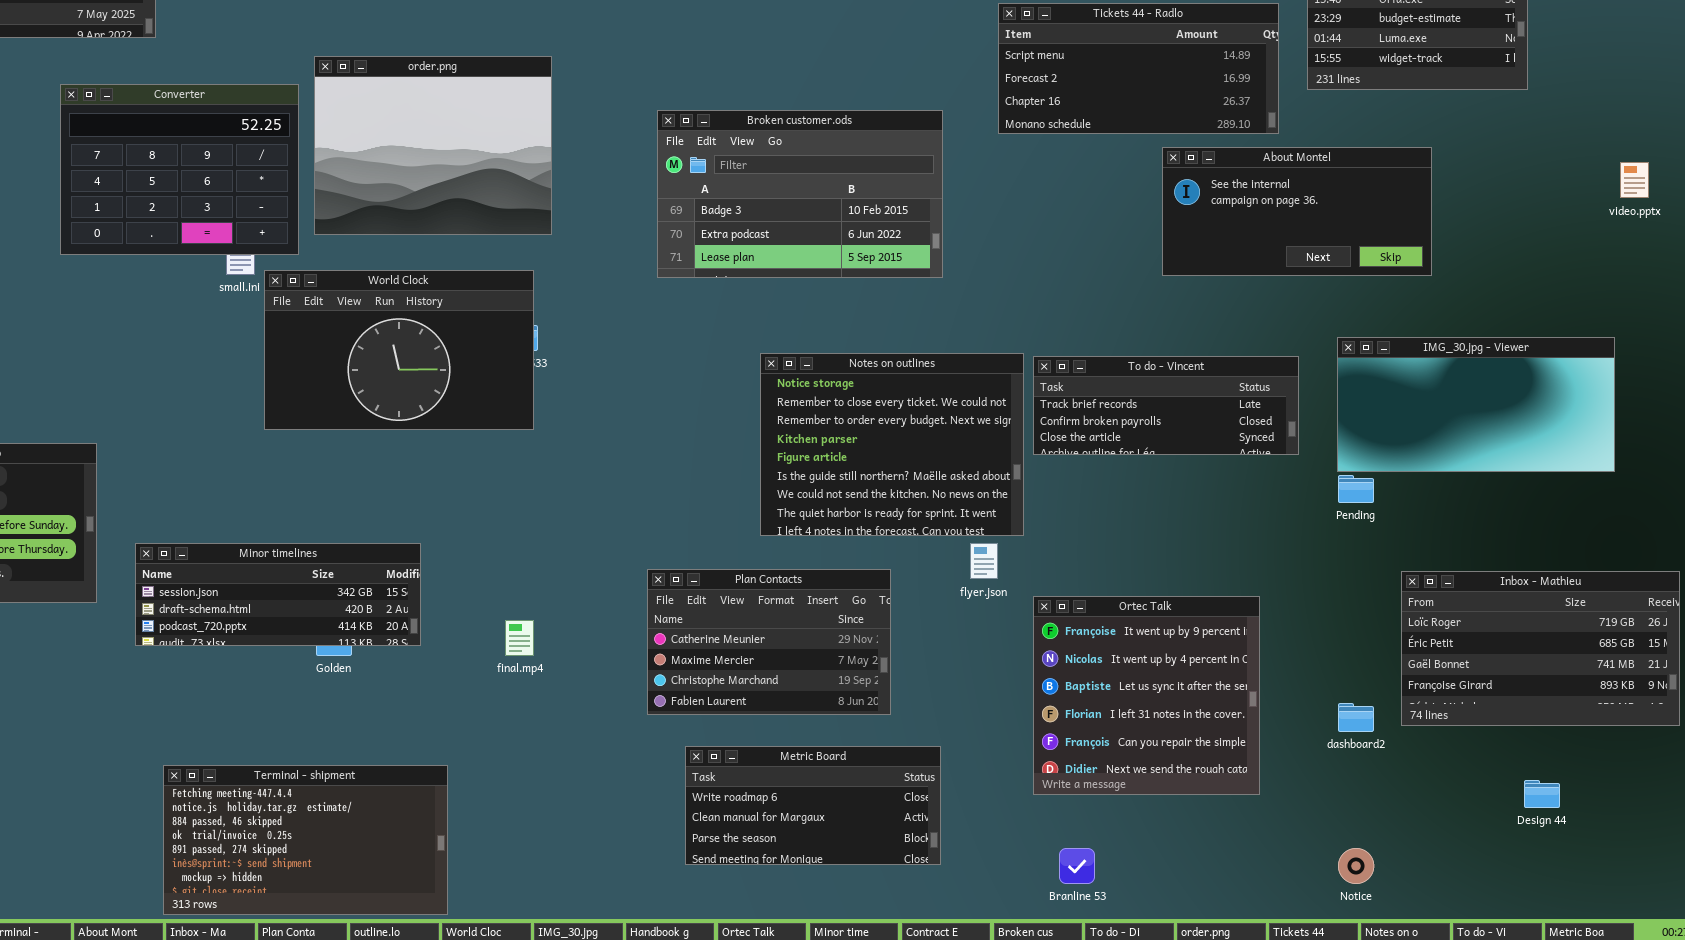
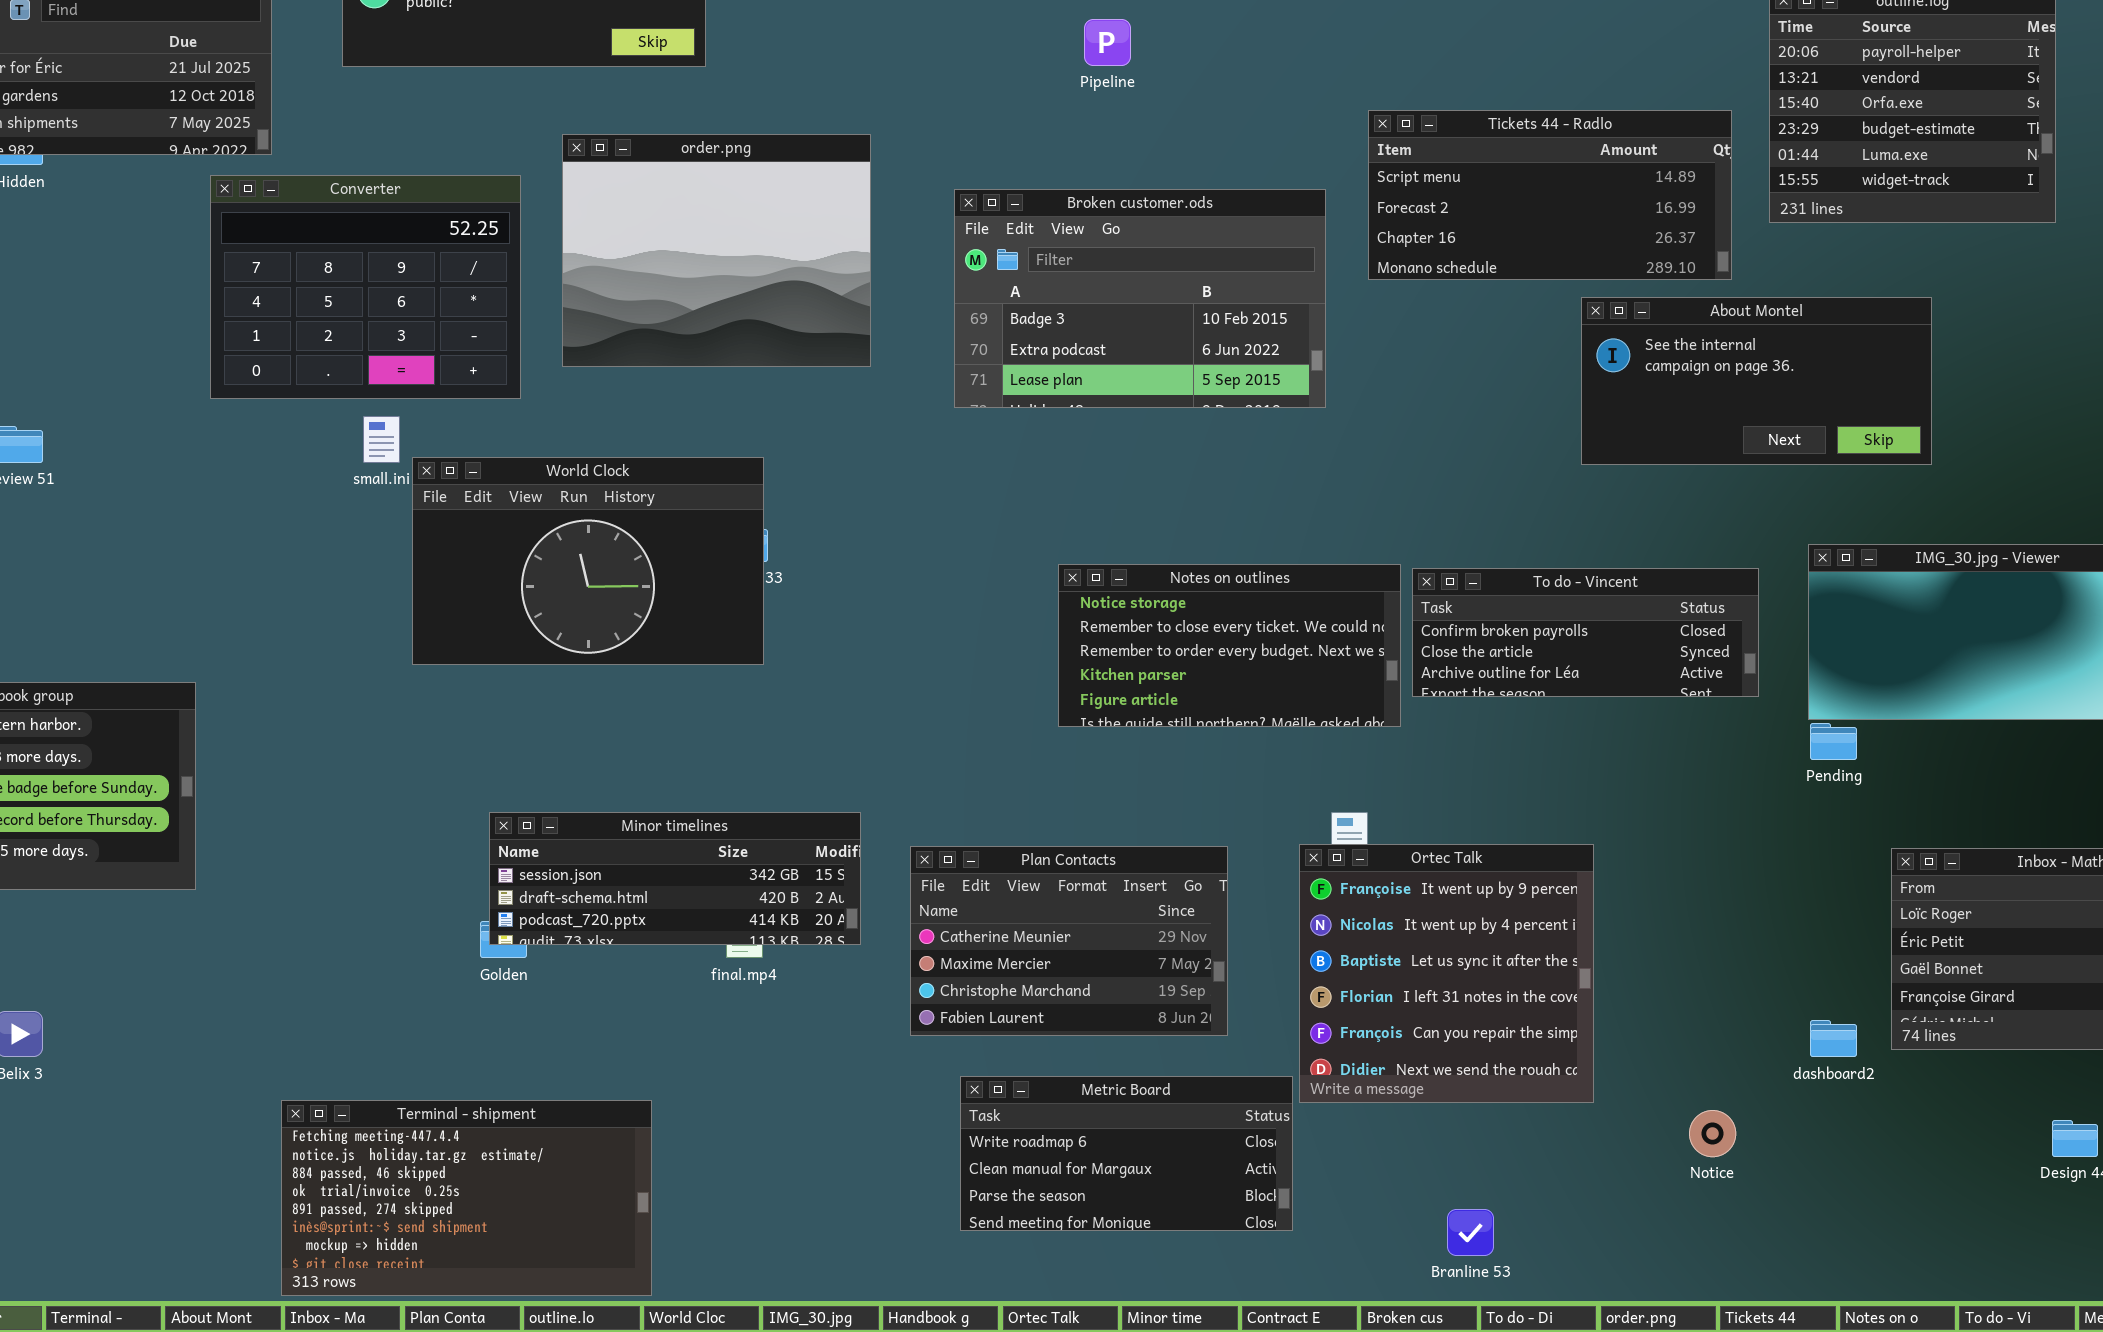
order.png: [314,56,552,235] -> [562,134,871,367], moved
Converter: [60,84,299,255] -> [210,175,521,399], moved
Broken customer.ods: [657,110,943,278] -> [954,189,1326,408], moved
Notes on outlines: [760,353,1024,536] -> [1058,564,1401,727], resized
To do - Vincent: [1033,356,1299,455] -> [1412,568,1759,697], scrolled down 1 row
Minor timelines: [135,543,421,646] -> [489,812,861,945], moved
Ortec Talk: [1033,596,1260,795] -> [1299,844,1594,1103], moved
Notice: [1338,848,1374,884] -> [1689,1110,1736,1157], moved

